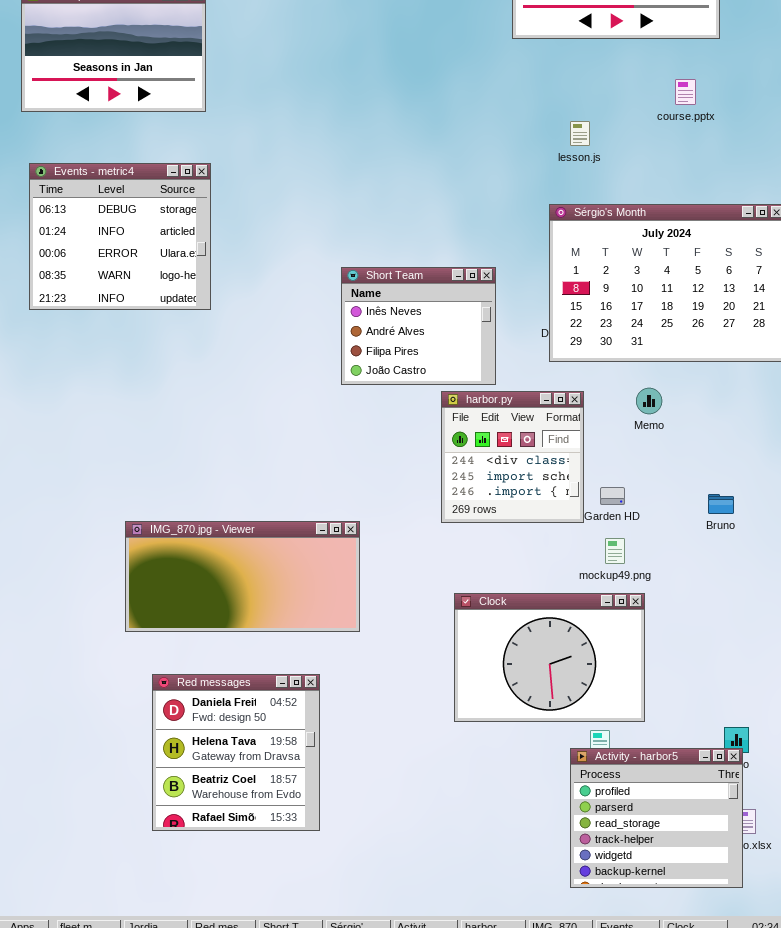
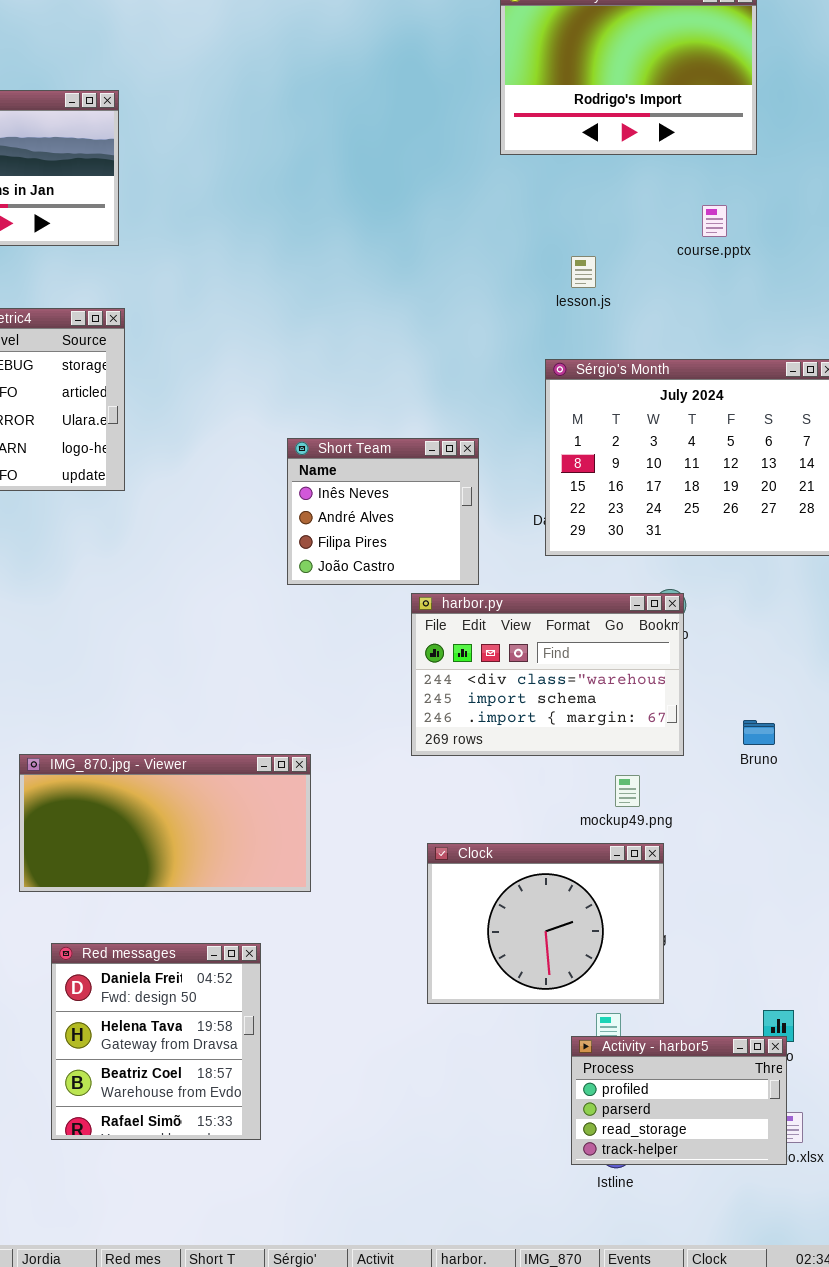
harbor.py: [441,391,584,523] -> [411,593,684,756], resized
Activity - harbor5: [570,748,743,888] -> [571,1036,787,1165], resized

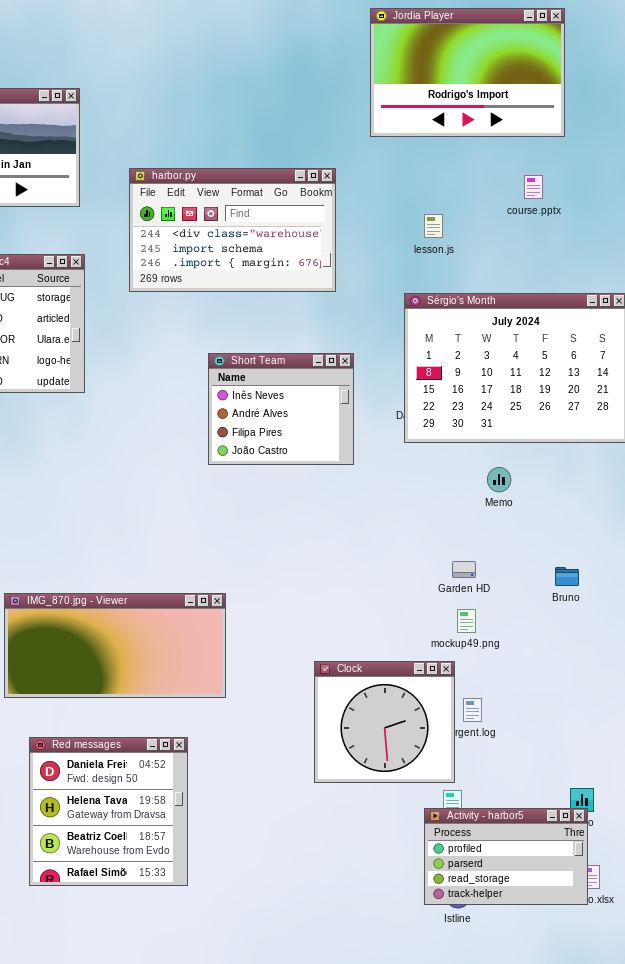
harbor.py: [411,593,684,756] -> [129,168,336,292], moved
Clock: [427,843,664,1004] -> [314,661,455,783], resized

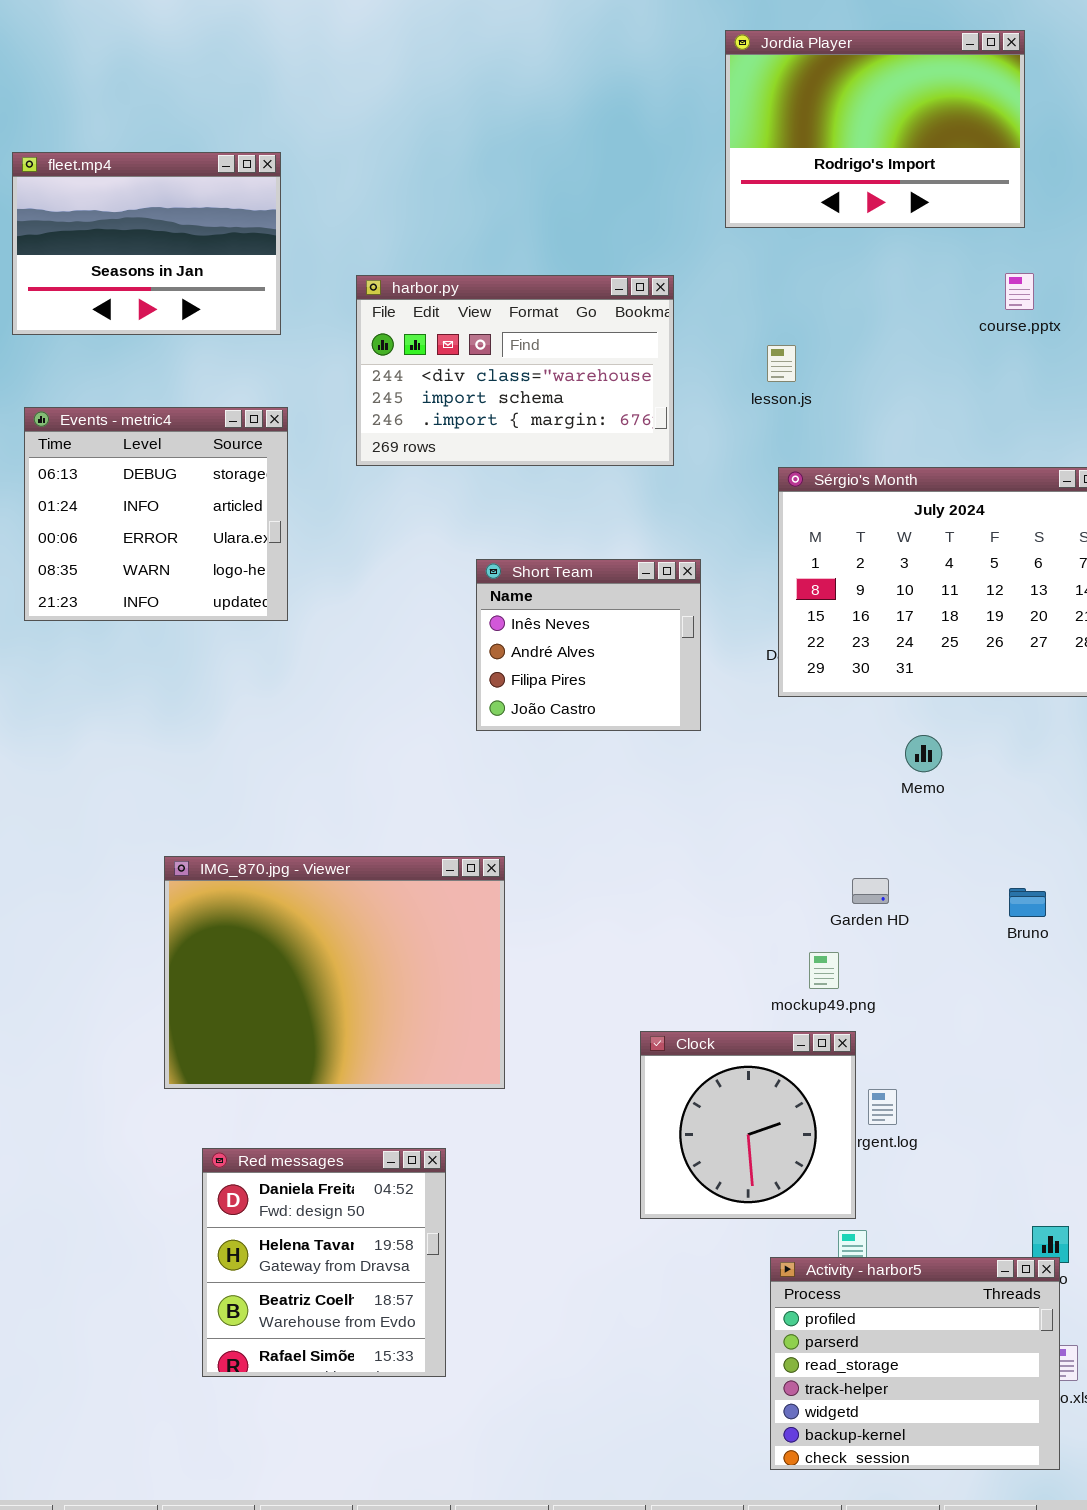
course.pptx: [524,175,543,199] -> [1005,273,1034,310], moved
lesson.js: [424,214,443,238] -> [767,345,796,382], moved
IMG_870.jpg - Viewer: [4,593,226,698] -> [164,856,505,1089], resized
mockup49.png: [457,609,476,633] -> [809,952,839,989], moved
Activity - harbor5: [424,808,588,905] -> [770,1257,1060,1470], resized

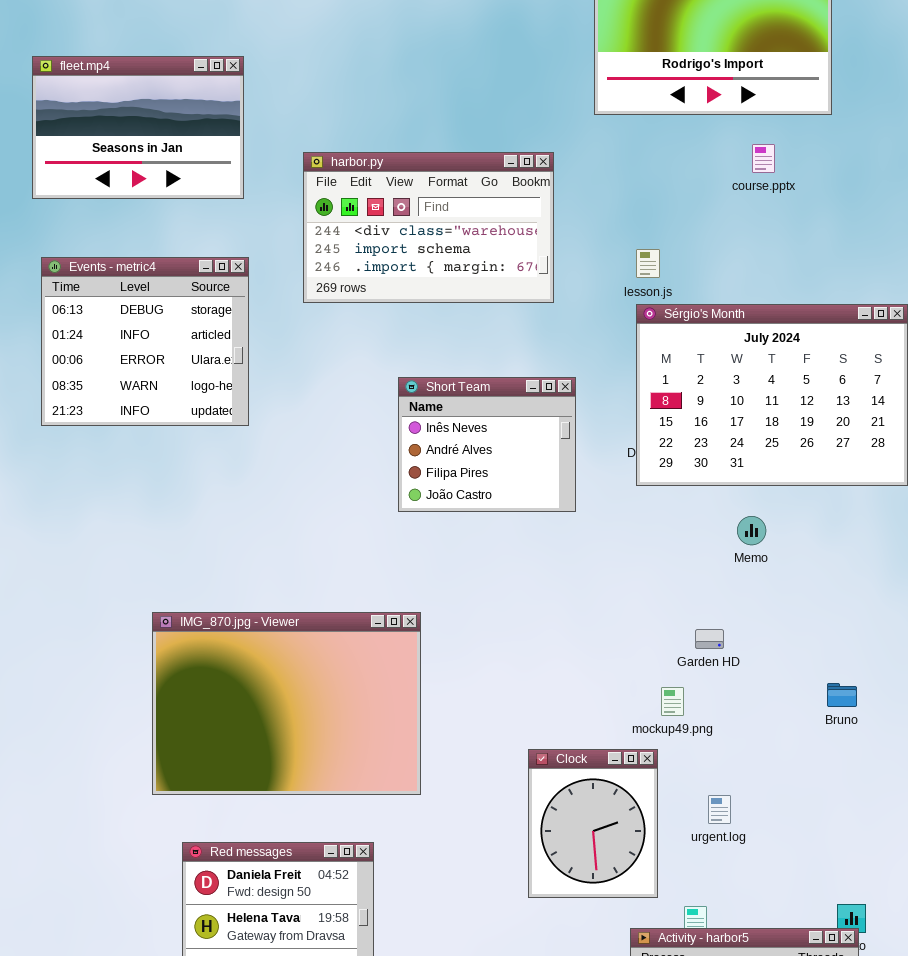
course.pptx: [1005,273,1034,310] -> [752,144,775,173], moved
lesson.js: [767,345,796,382] -> [636,249,660,278], moved
Bruno: [1009,888,1046,917] -> [827,683,857,707], moved
Clock: [640,1031,856,1219] -> [528,749,658,898], resized

